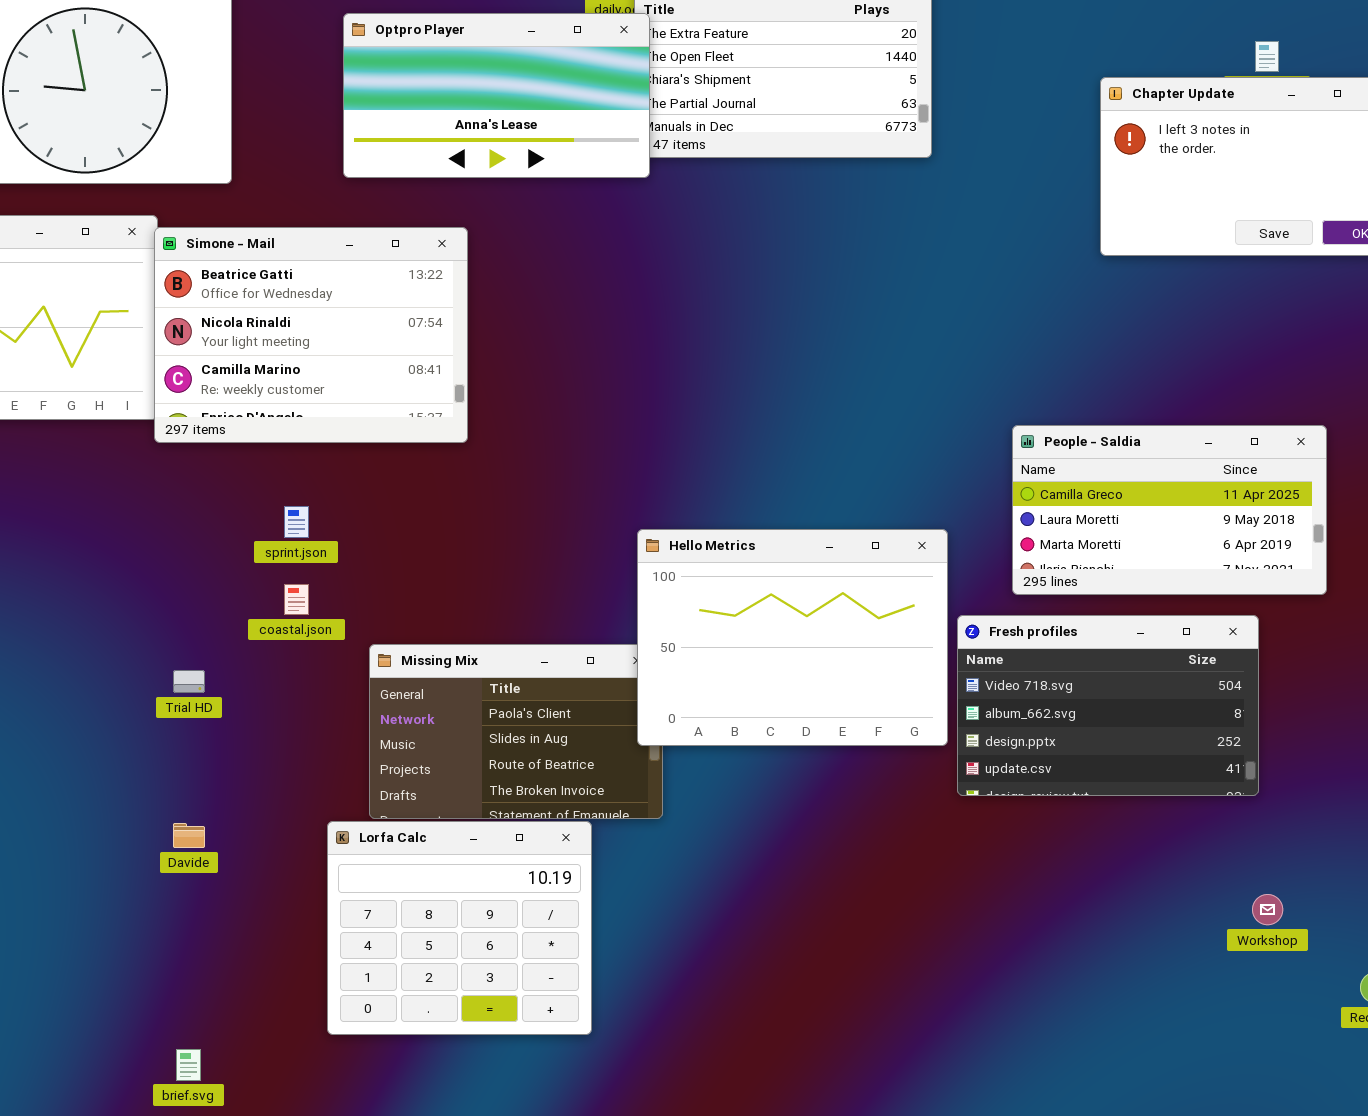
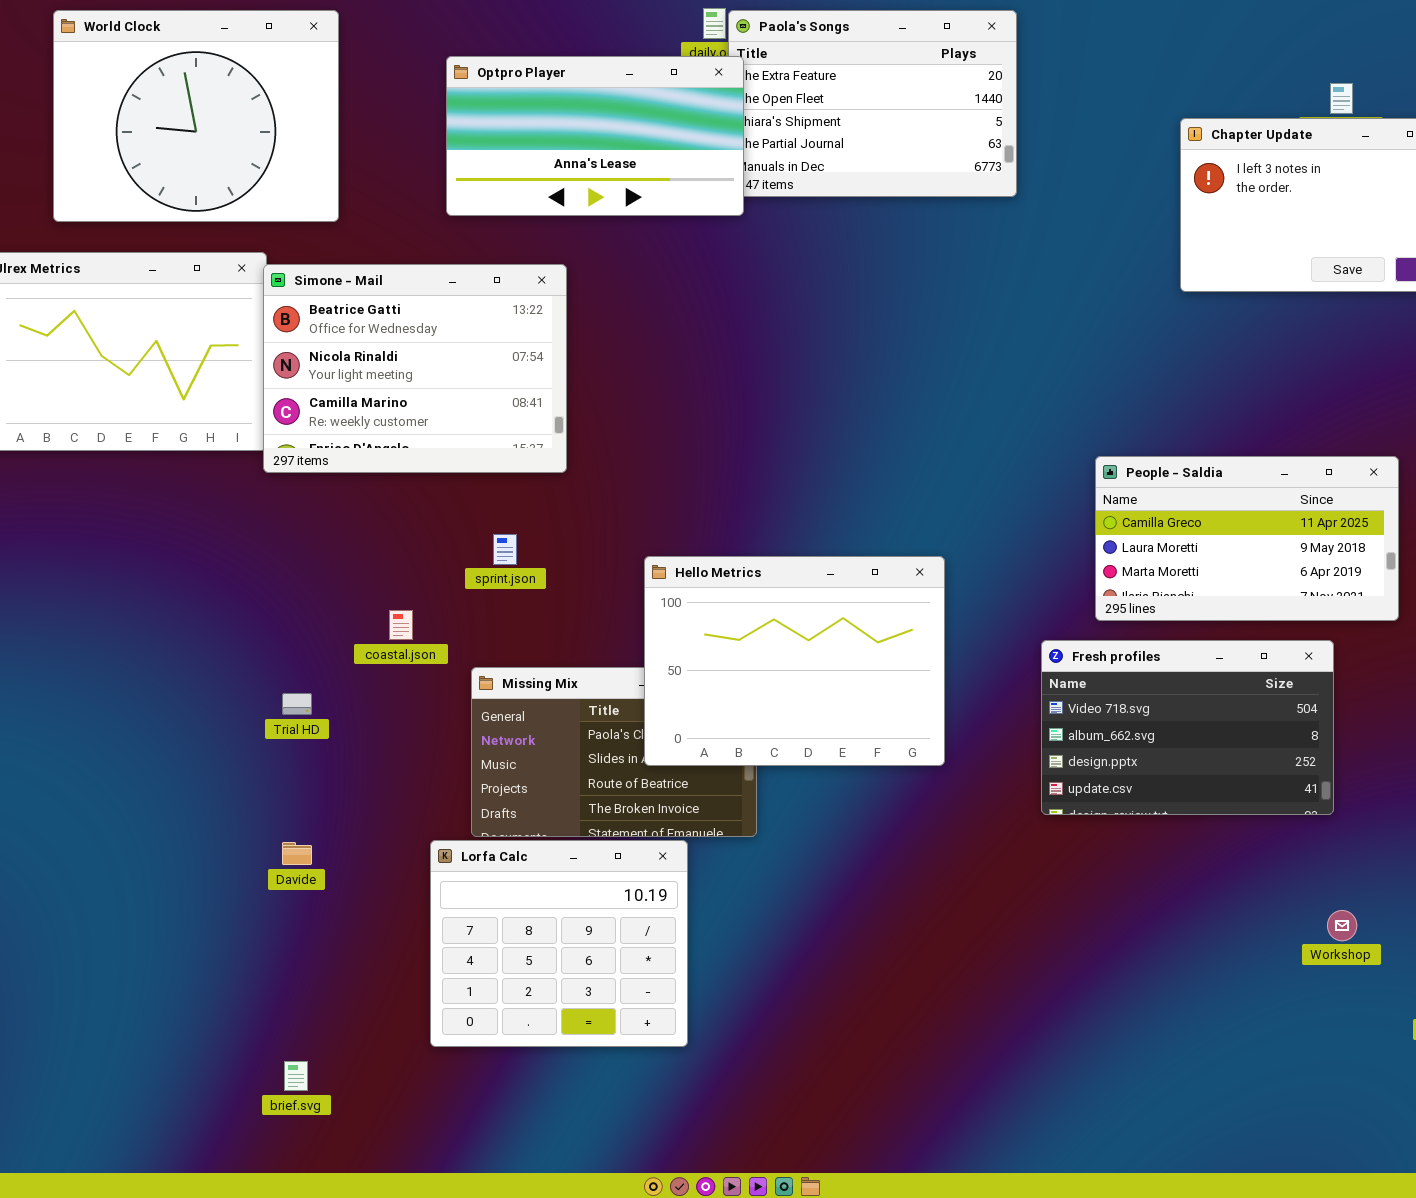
sprint.json: [284,506,309,538] -> [493,534,517,565], moved
Hello Metrics: [637,529,948,746] -> [644,556,945,766], moved

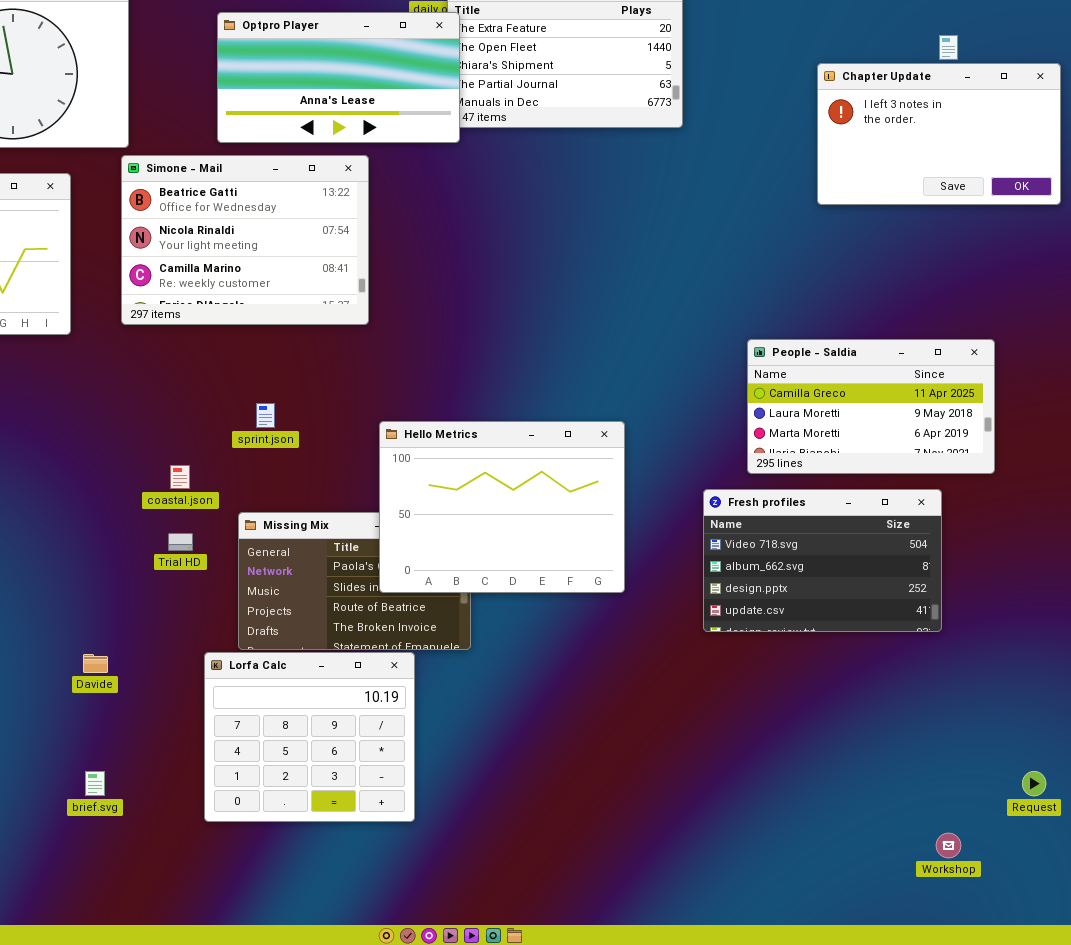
Simone - Mail: [263,264,567,473] -> [121,155,369,325], moved
Trial HD: [282,693,312,715] -> [168,533,193,551], moved
Workshop: [1327,910,1357,941] -> [936,833,961,858], moved
brief.svg: [284,1061,308,1091] -> [85,771,105,796], moved

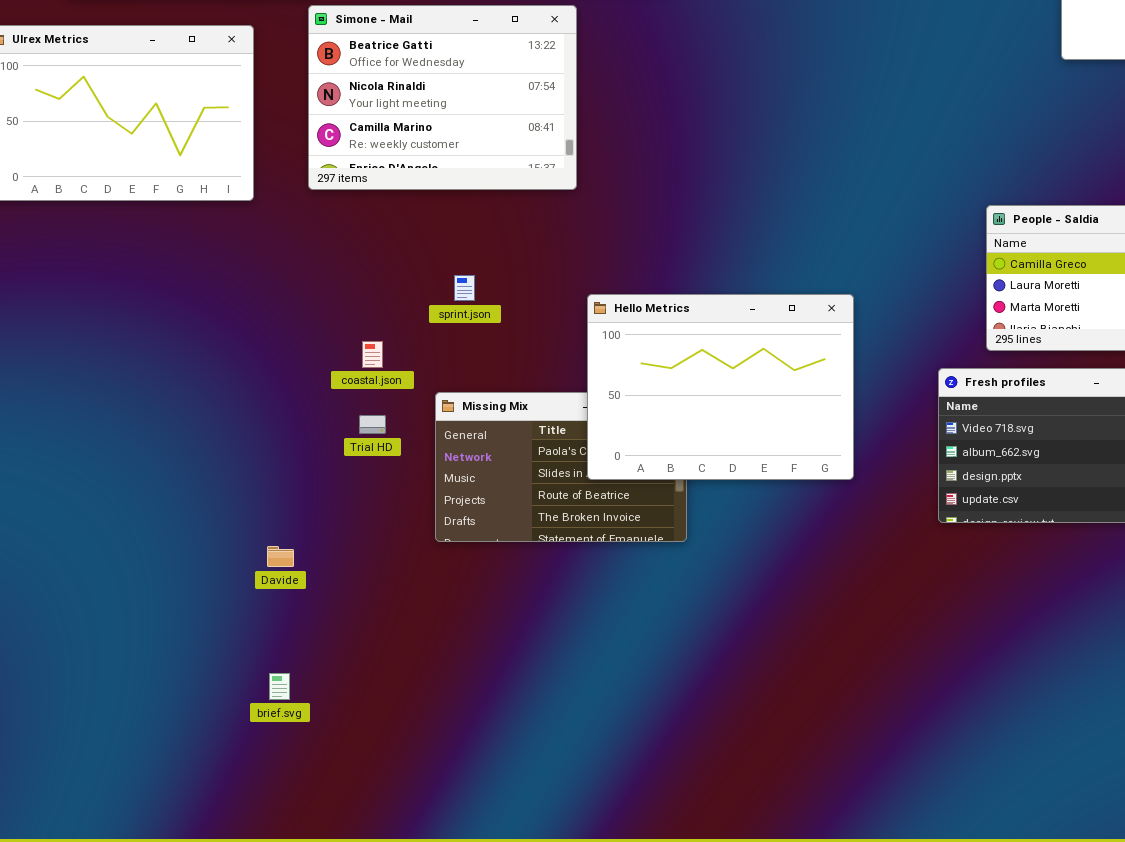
Lorfa Calc: [204,652,415,822] -> none, closed

